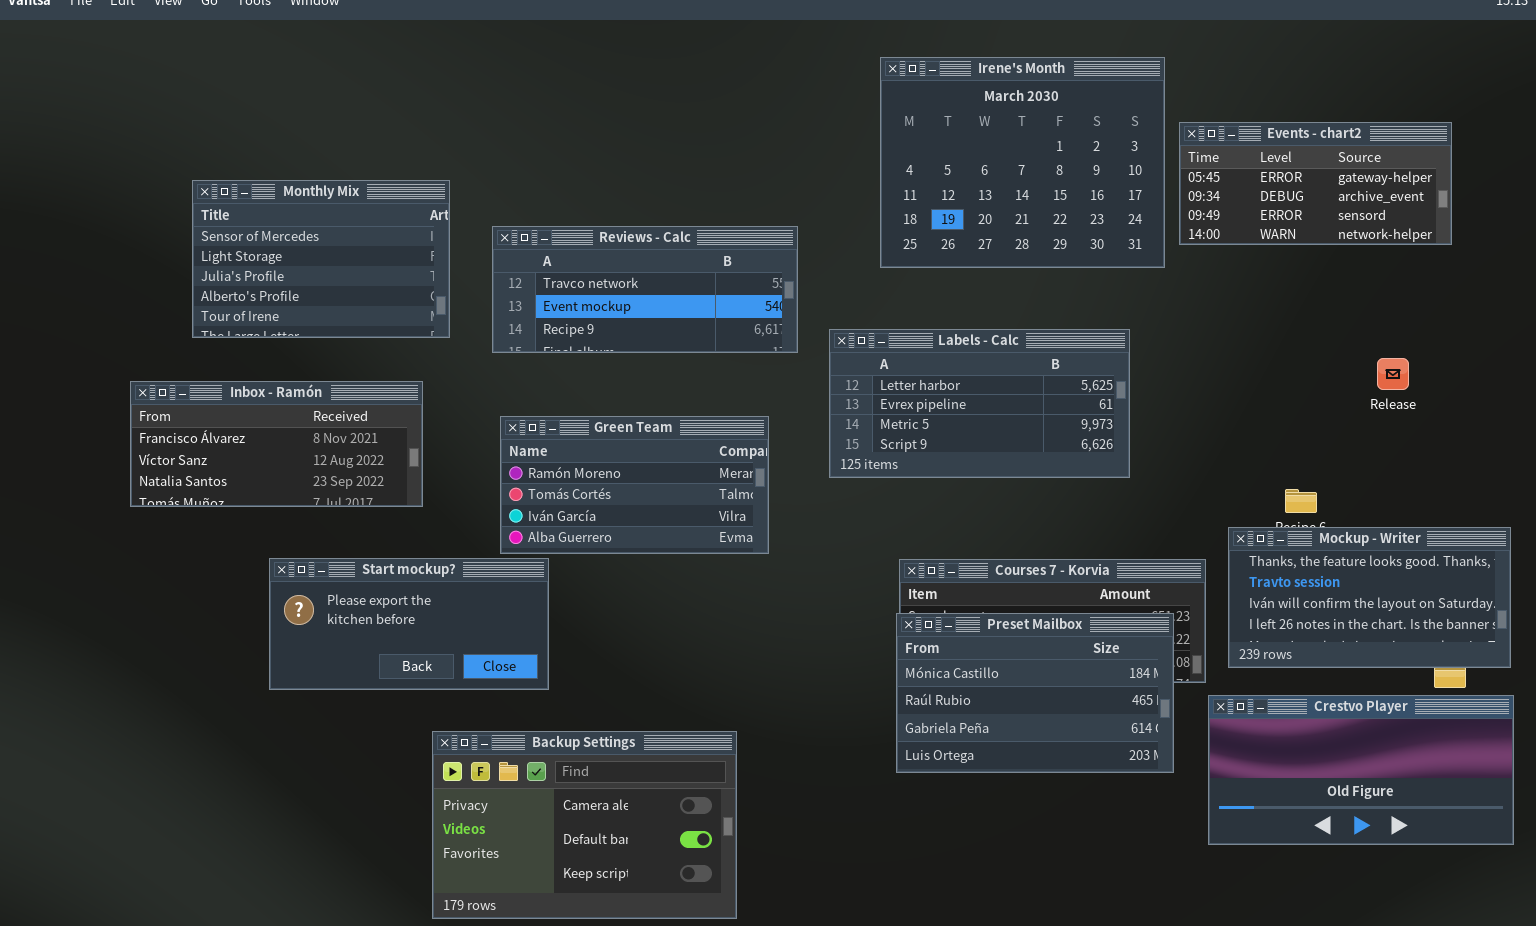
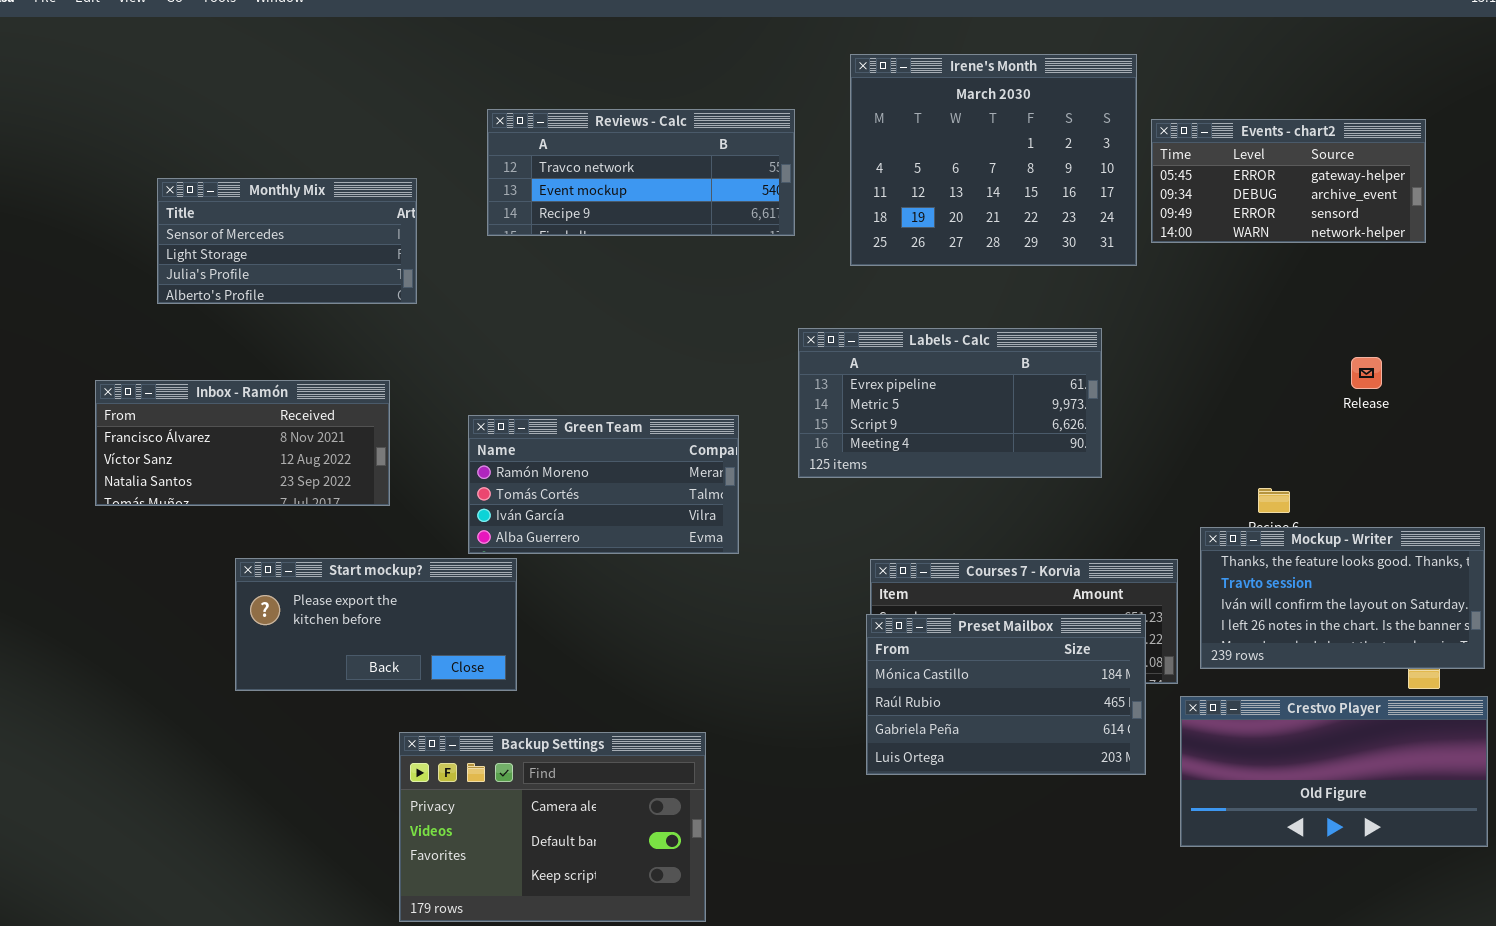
Monthly Mix: [192,180,450,338] -> [157,178,417,304], resized
Reviews - Calc: [492,226,798,353] -> [487,109,795,236], moved
Labels - Calc: [829,329,1130,478] -> [798,328,1102,478], scrolled down 1 row

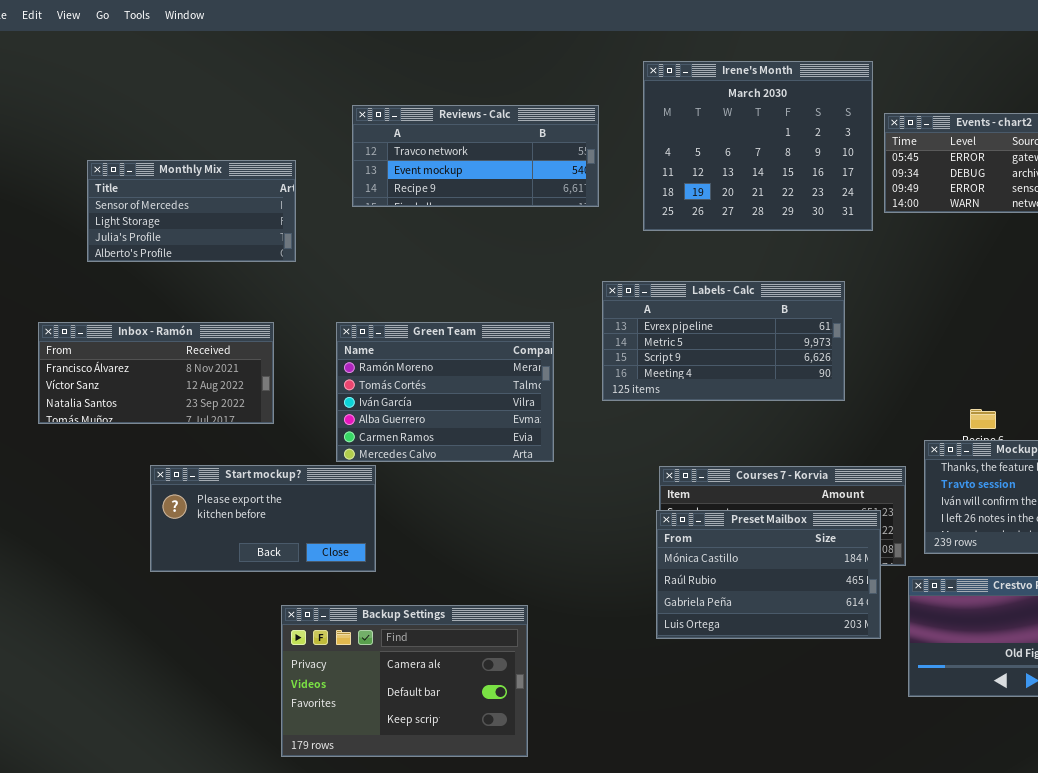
Green Team: [468,415,739,554] -> [336,322,554,462], resized

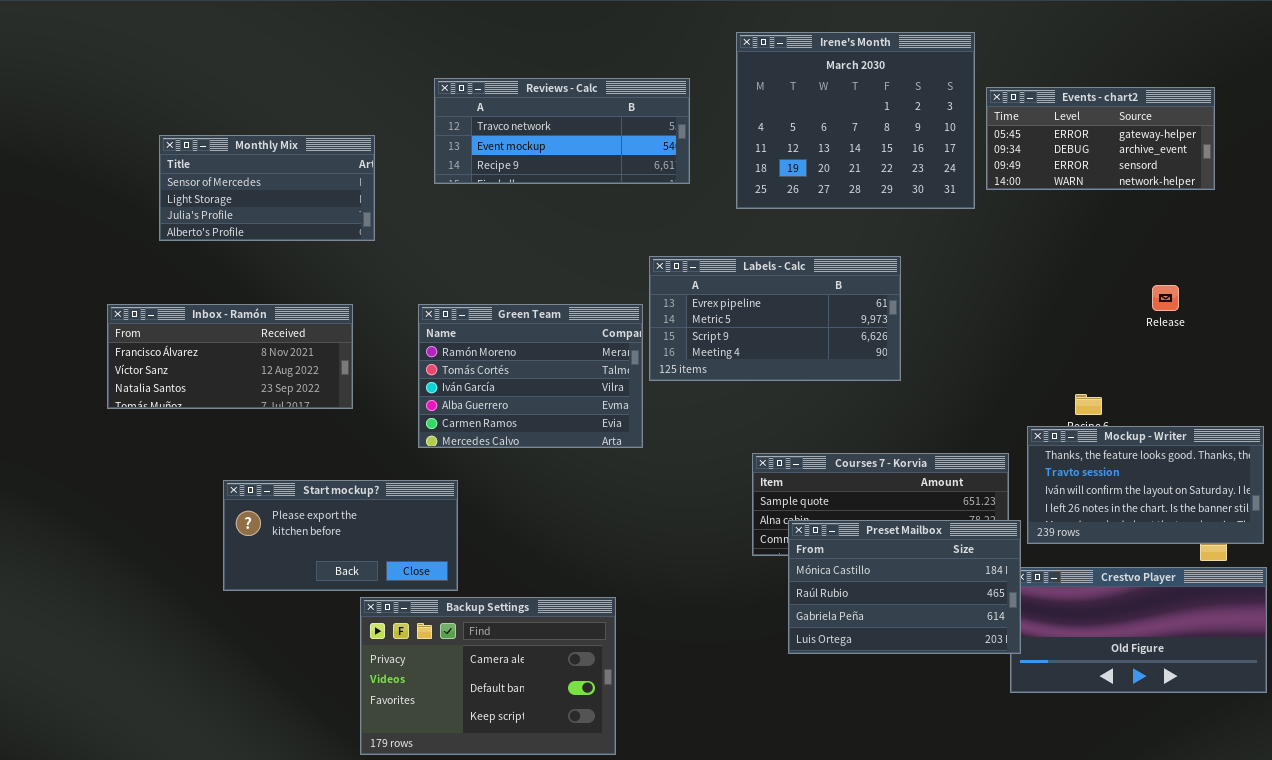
Labels - Calc: [602,281,845,401] -> [649,256,901,381], moved
Start mockup?: [150,465,376,572] -> [223,480,458,591], moved
Preset Mailbox: [656,510,881,639] -> [788,520,1021,654], moved

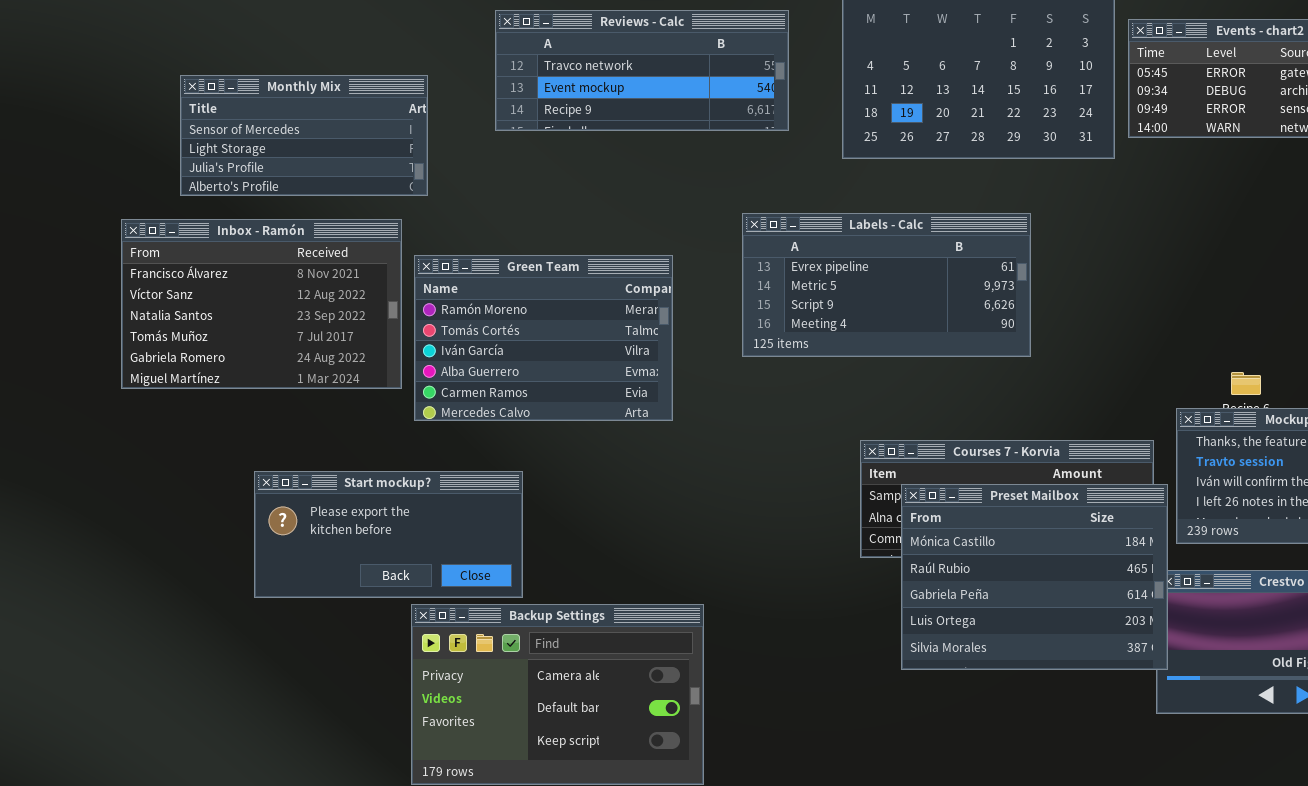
Inbox - Ramón: [107,304,353,409] -> [121,219,402,389], resized
Green Team: [418,304,643,448] -> [414,255,673,421], moved
Preset Mailbox: [788,520,1021,654] -> [901,484,1168,670], resized

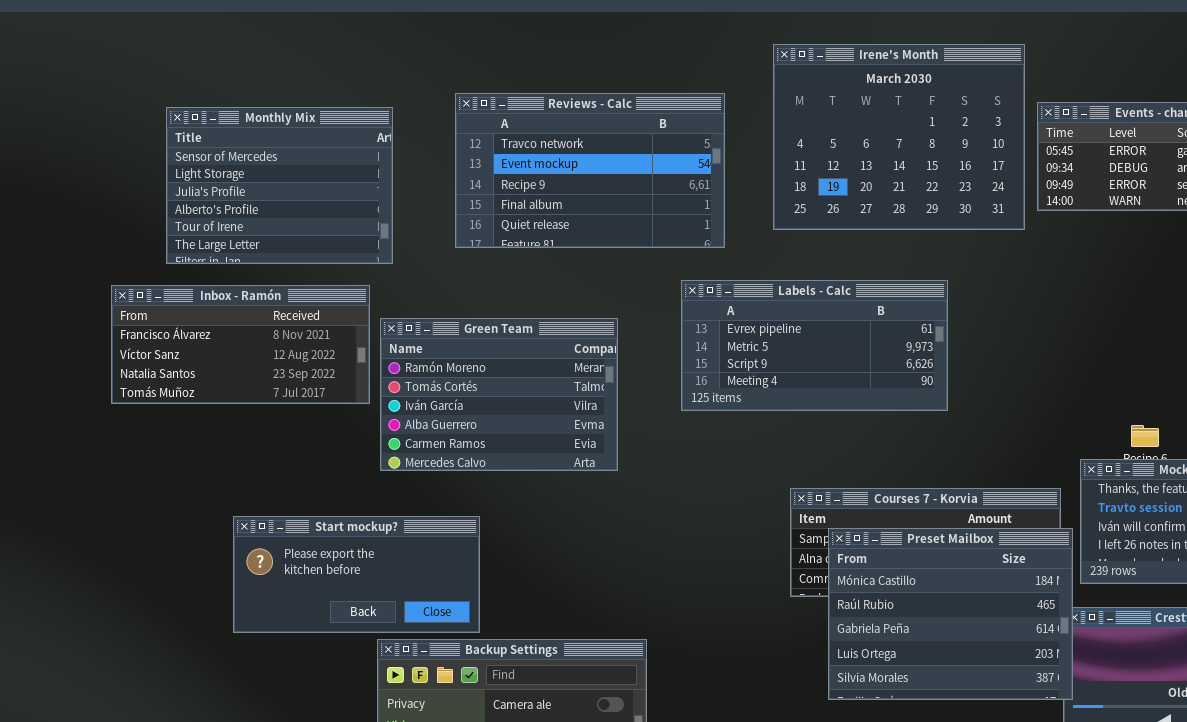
Reviews - Calc: [495,10,789,131] -> [455,93,725,248], resized
Monthly Mix: [180,75,428,196] -> [166,107,393,264], resized
Inbox - Ramón: [121,219,402,389] -> [111,285,370,404], resized

